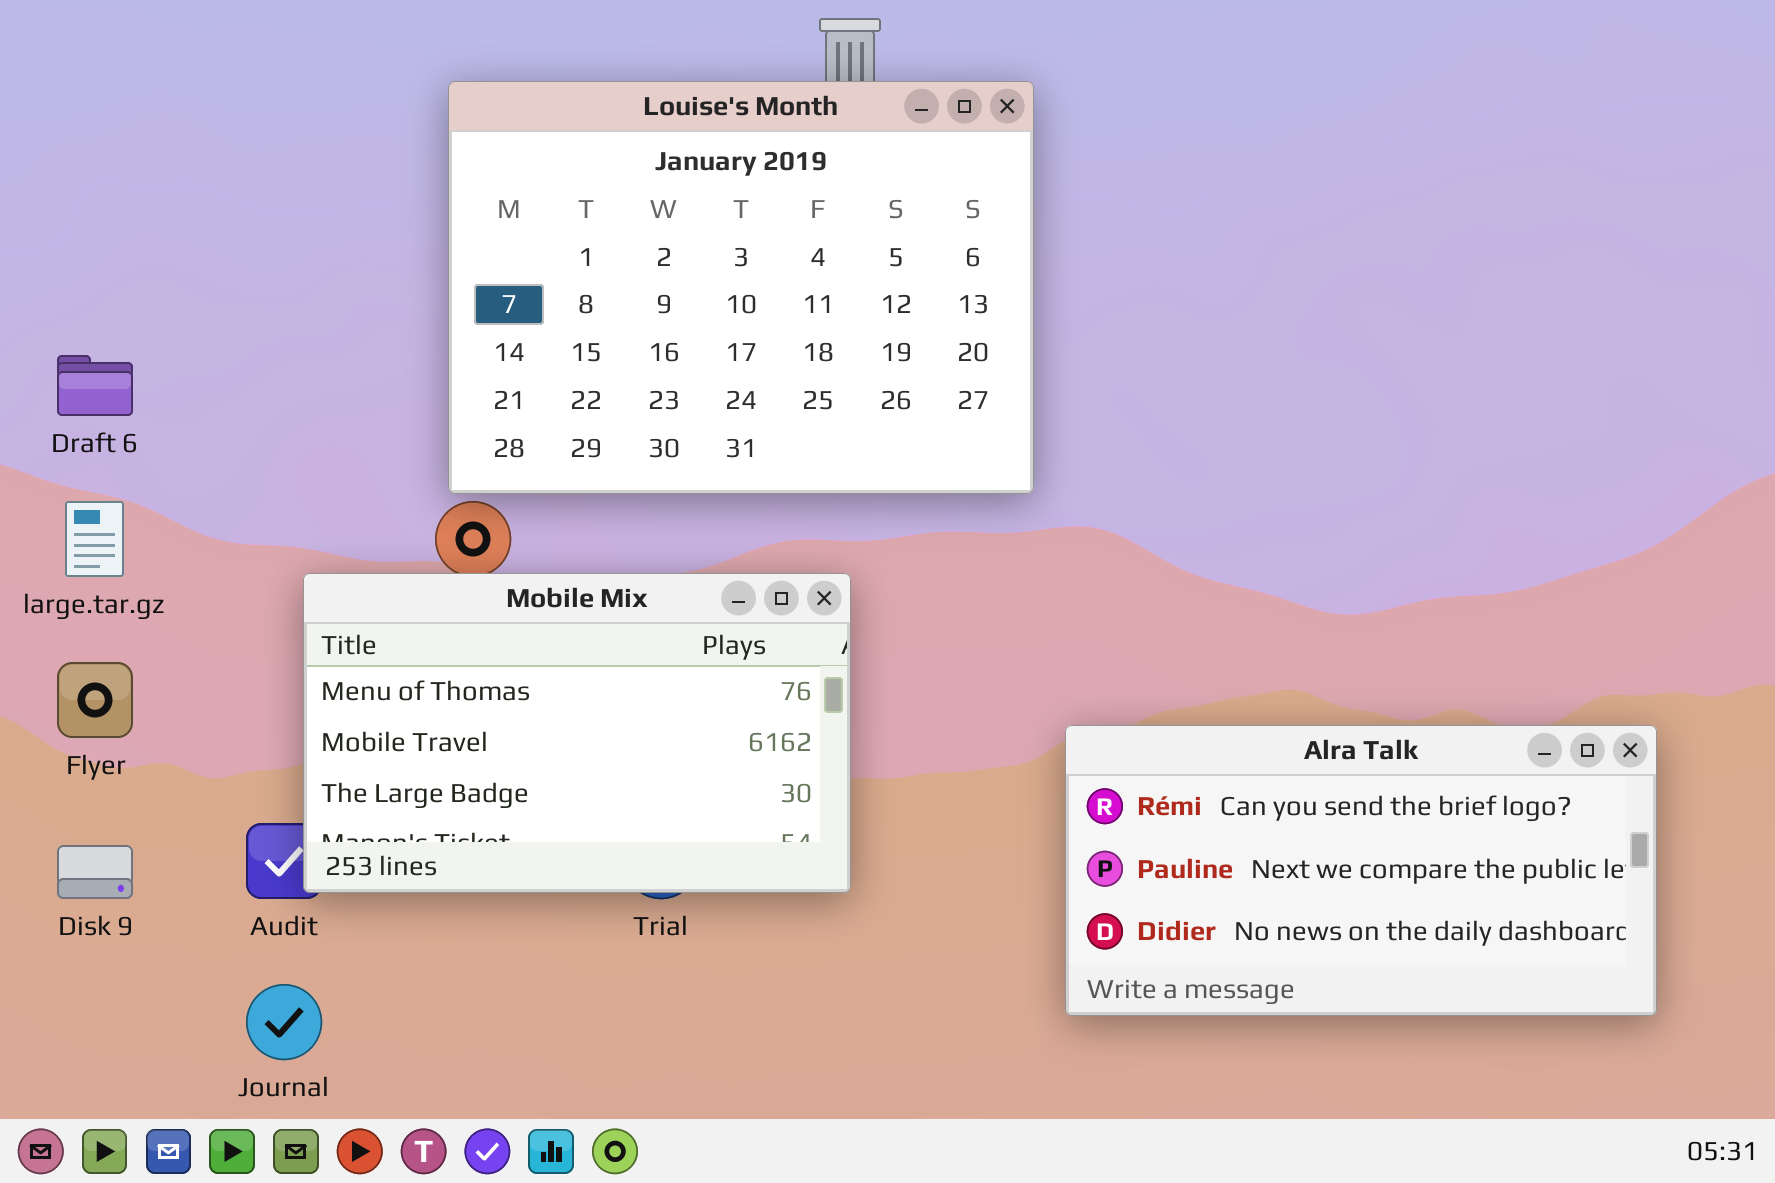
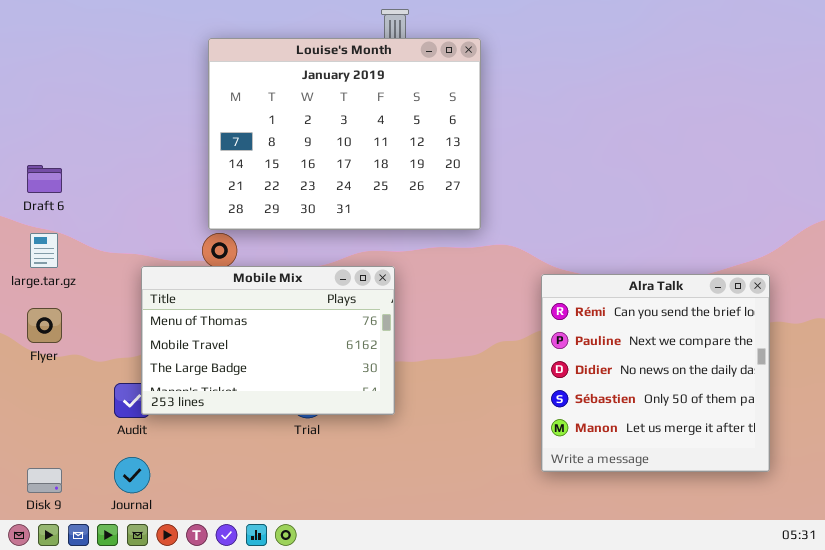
Alra Talk: [1065,725,1657,1016] -> [541,274,770,472], resized
Disk 9: [57,845,133,899] -> [27,468,62,493], moved

